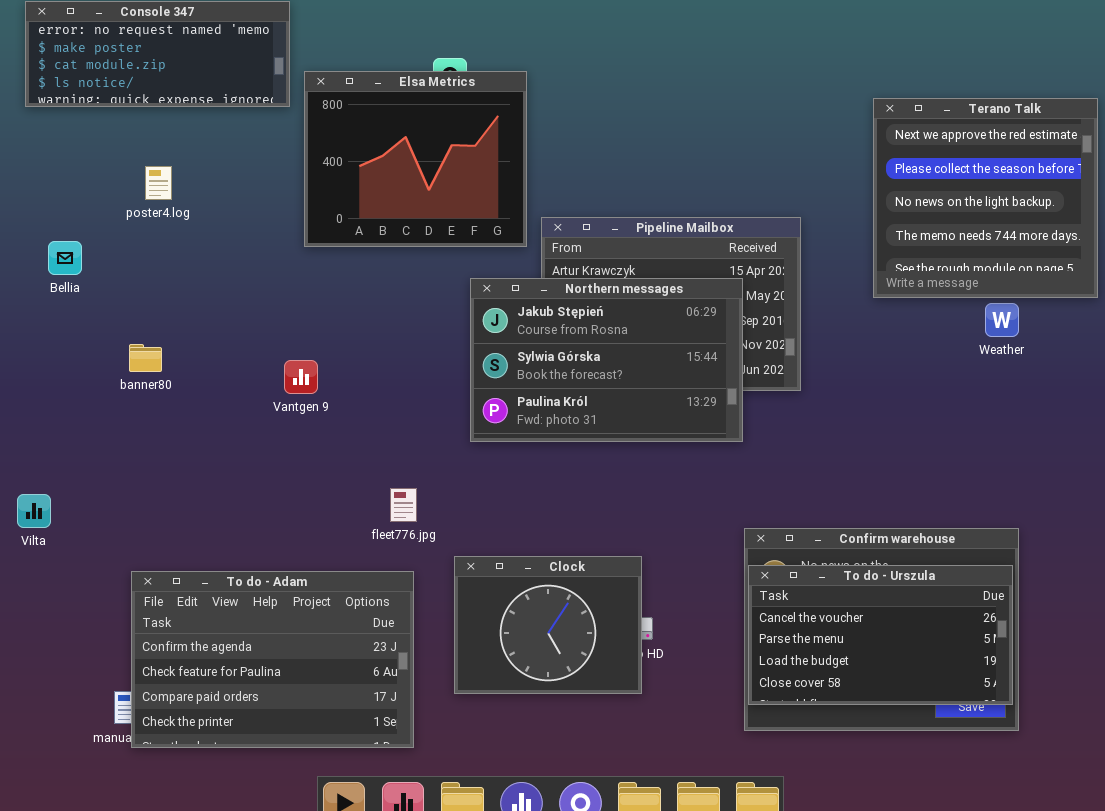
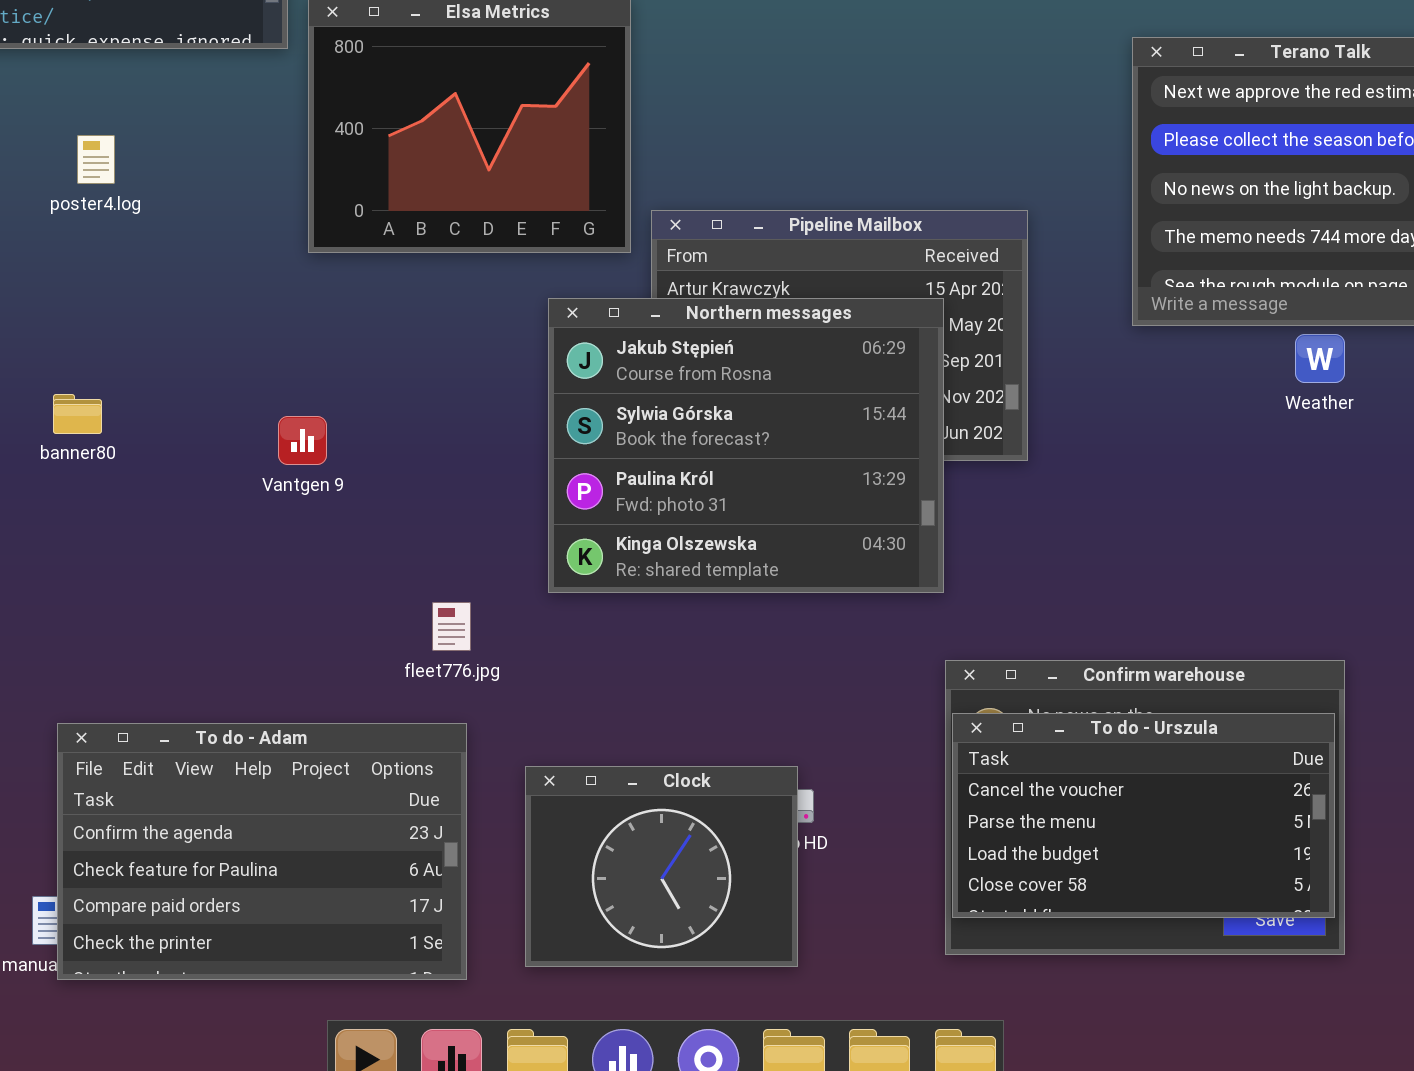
Northern messages: [470,278,743,442] -> [548,298,944,593], resized
Clock: [454,556,642,694] -> [525,766,798,967], moved

